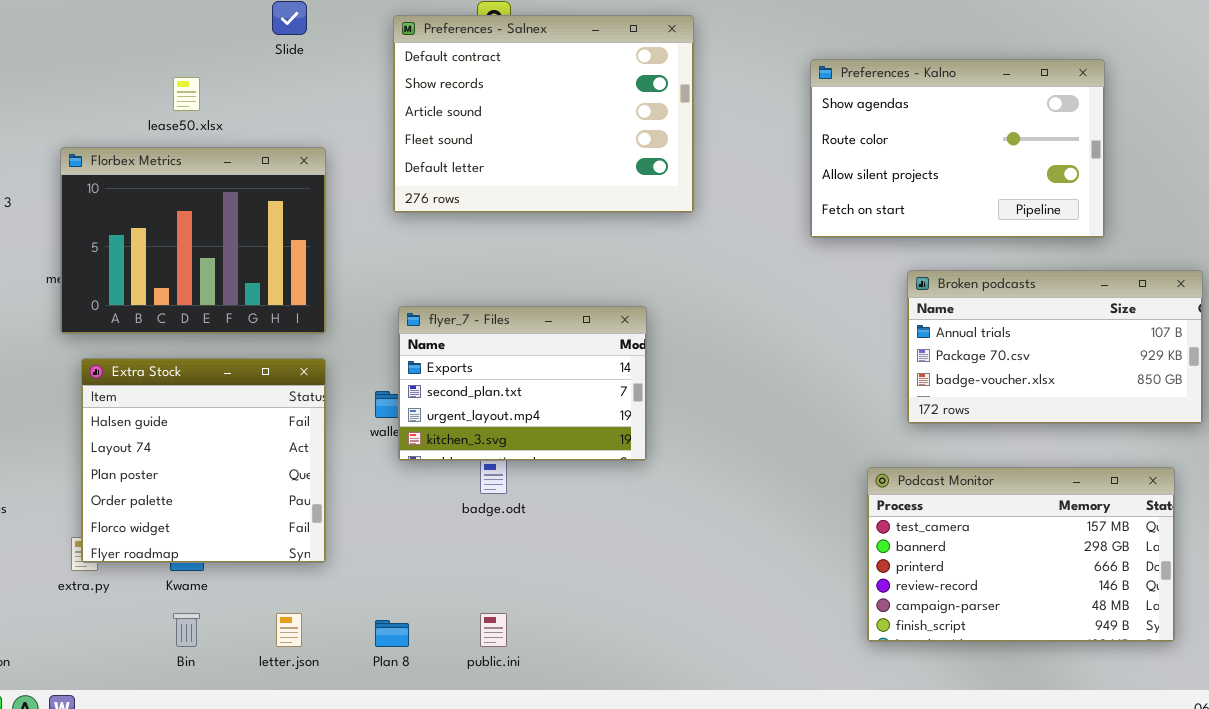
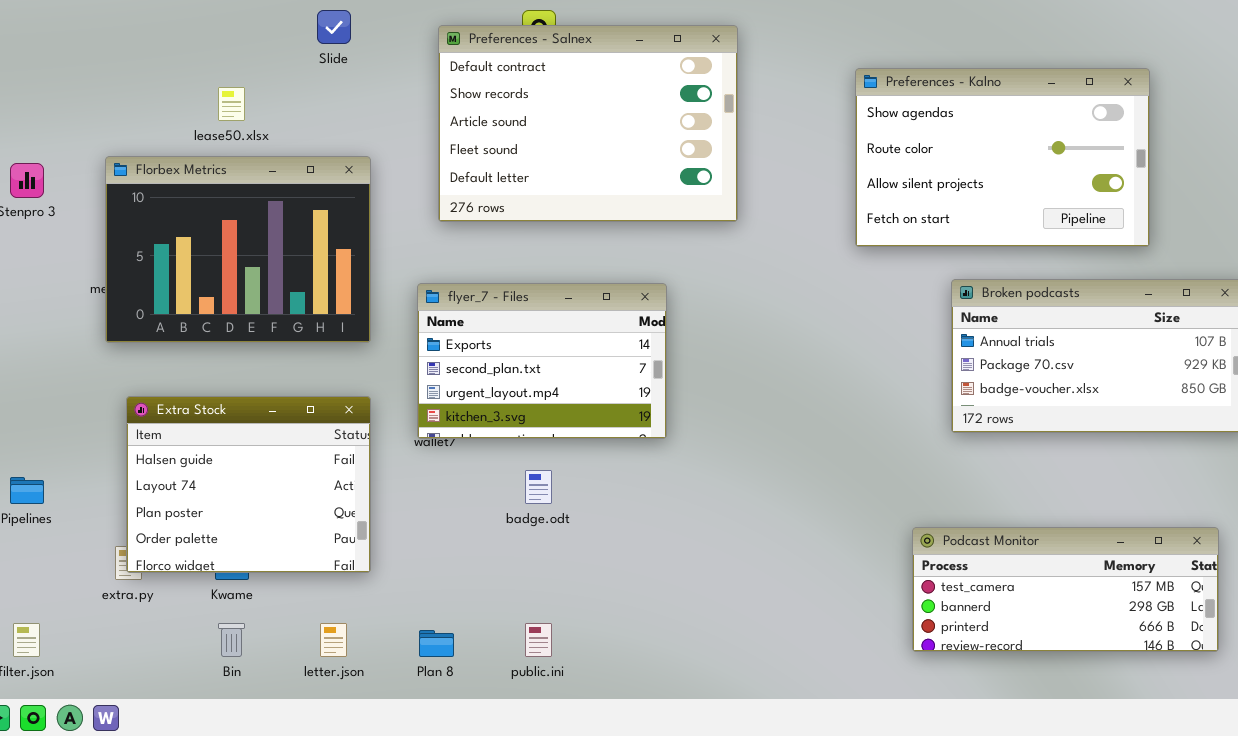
flyer_7 - Files: [398,306,647,461] -> [417,283,667,439], moved
Extra Stock: [81,358,326,563] -> [126,396,371,573], resized
Podcast Monitor: [867,467,1175,642] -> [912,527,1219,652], resized

